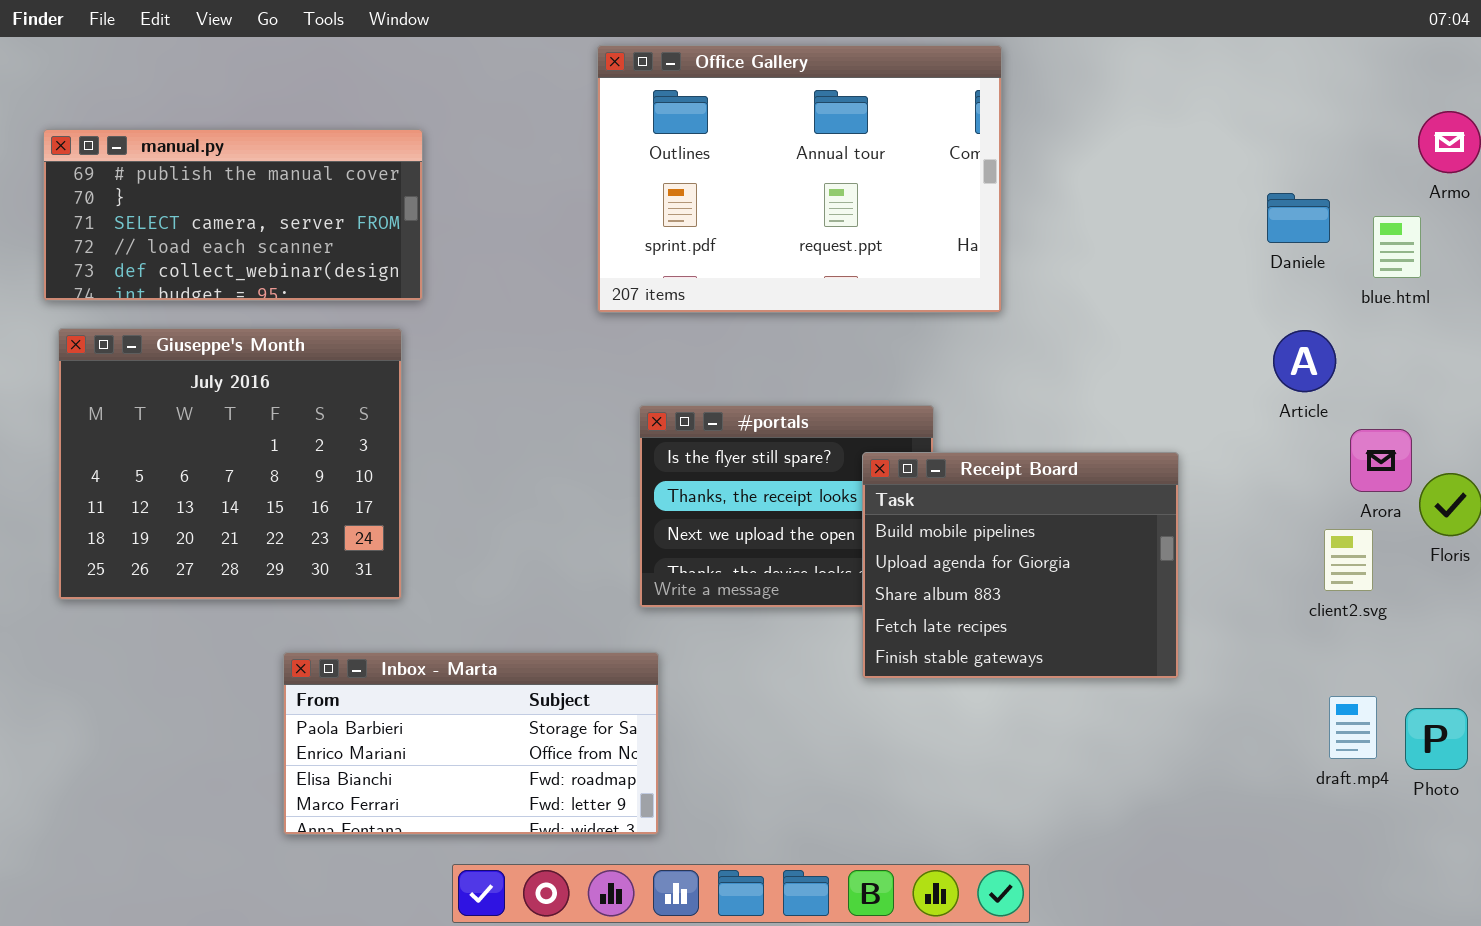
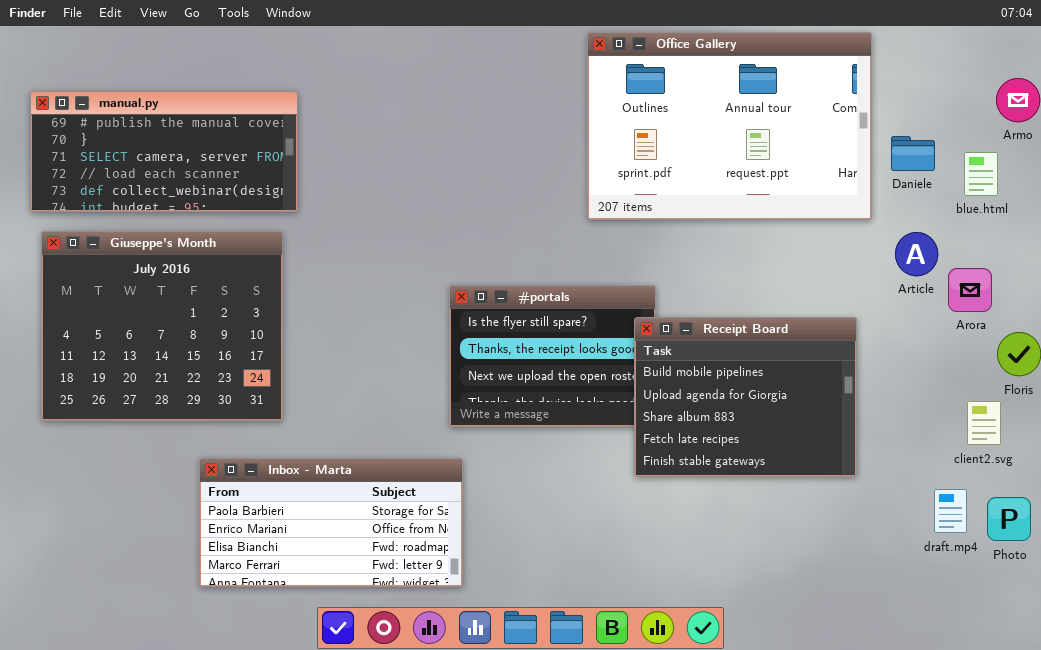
Office Gallery: [597,45,1002,313] -> [587,32,872,220], moved
Arora: [1350,429,1412,492] -> [948,268,992,312], moved
Receipt Board: [862,452,1179,679] -> [634,317,857,477], moved
client2.svg: [1324,529,1373,591] -> [967,401,1001,445], moved

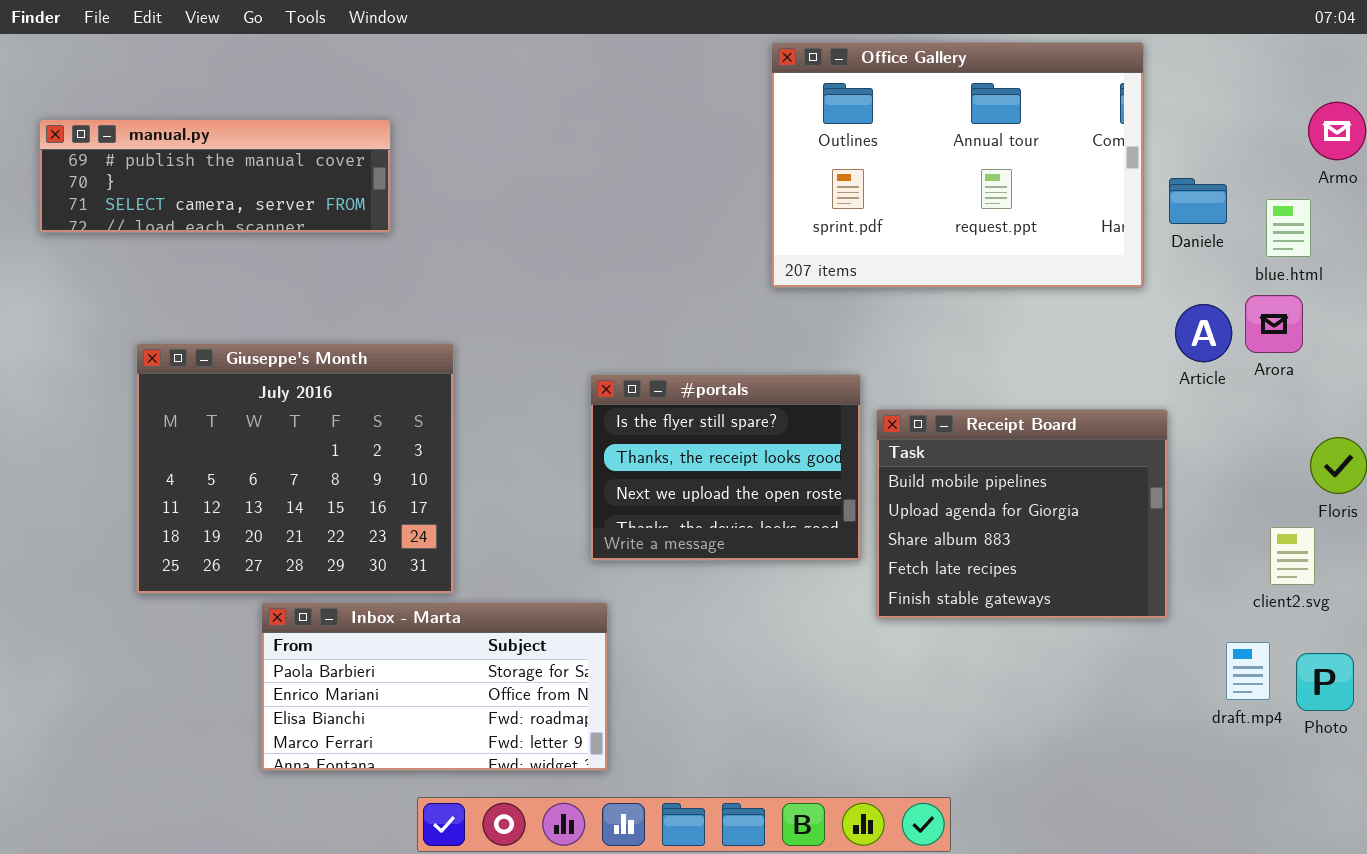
manual.py: [30,91,298,212] -> [39,119,391,233], resized
Giuseppe's Month: [41,231,283,421] -> [136,343,454,594], moved
Arora: [948,268,992,312] -> [1245,295,1303,353], moved
Receipt Board: [634,317,857,477] -> [876,409,1168,619], moved

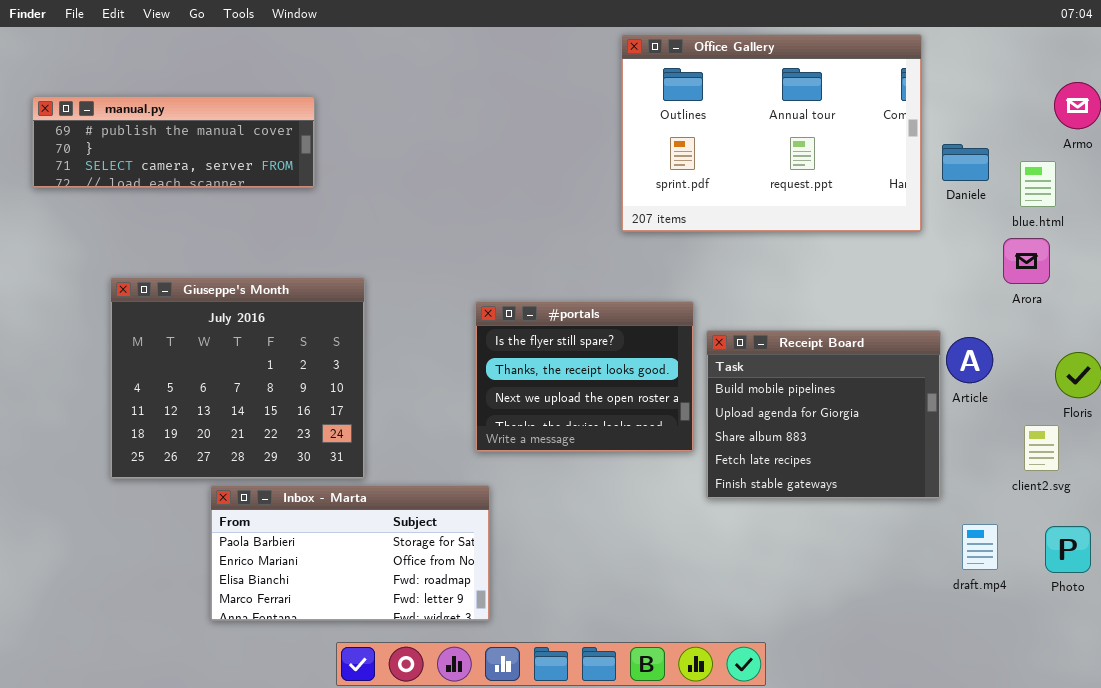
Article: [1175,304,1232,362] -> [946,337,993,383], moved
draft.mp4: [1226,642,1270,700] -> [962,524,998,570], moved

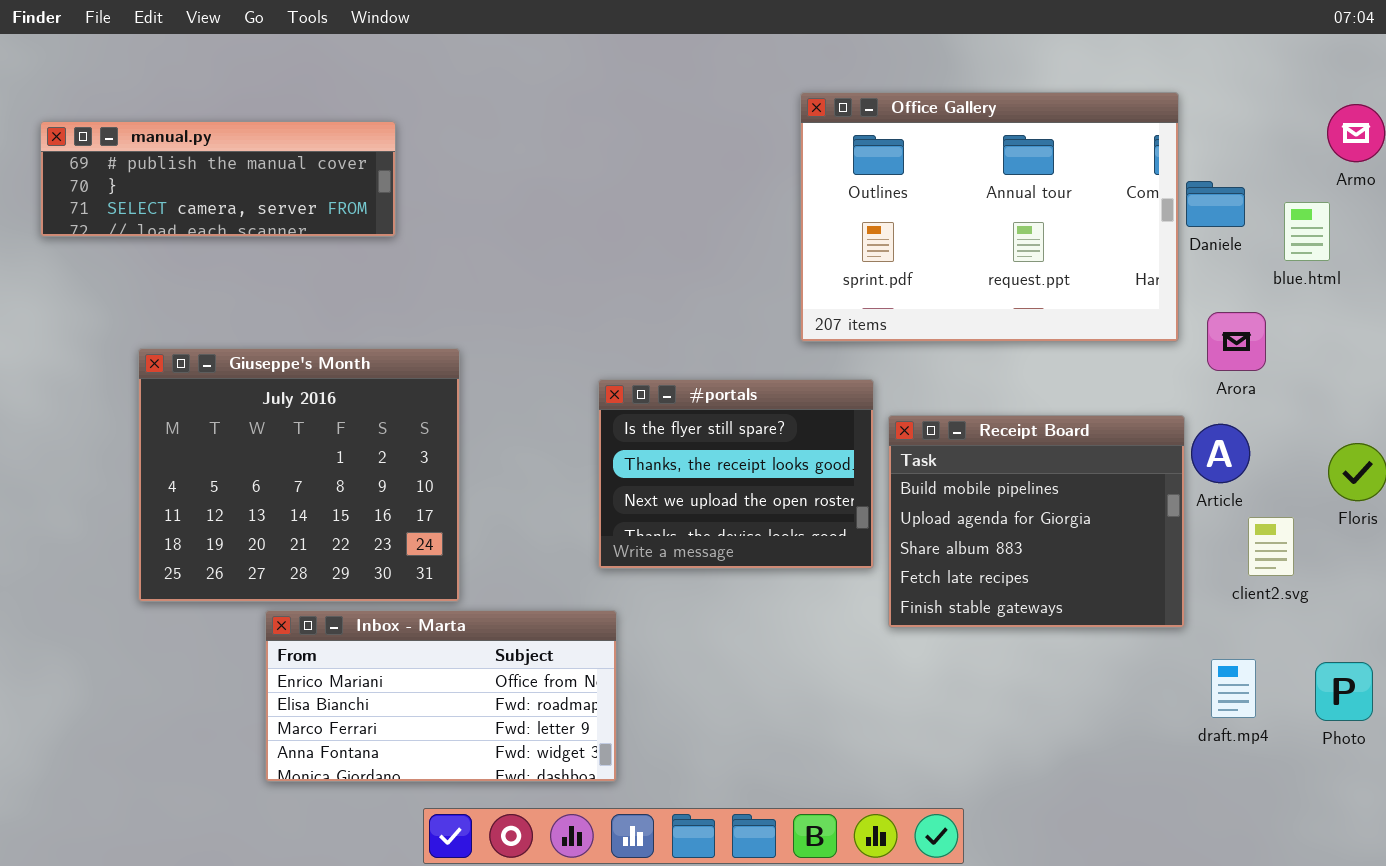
Office Gallery: [621,34,922,232] -> [800,92,1179,342], moved
Arora: [1003,238,1050,284] -> [1207,312,1266,371], moved
client2.svg: [1024,425,1059,471] -> [1248,517,1294,576], moved
Inbox - Marta: [210,485,490,621] -> [265,610,617,782], scrolled down 1 row

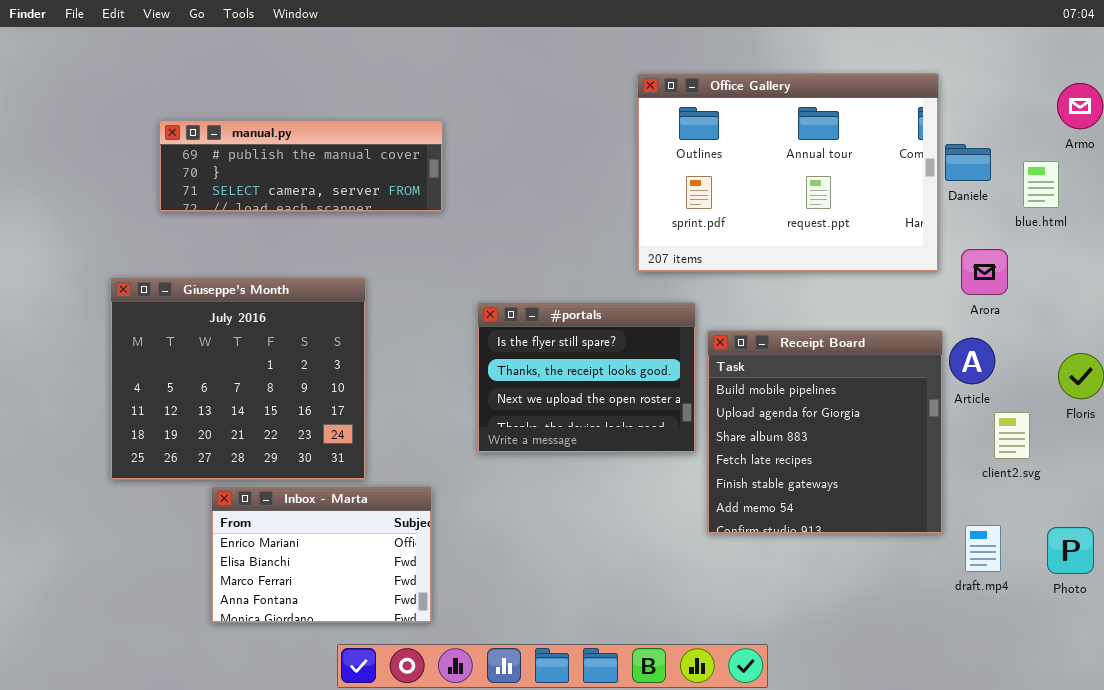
manual.py: [40,121,396,237] -> [159,120,443,212], moved
Receipt Board: [888,415,1185,628] -> [707,330,943,534], resized
Inbox - Marta: [265,610,617,782] -> [211,486,432,623], resized

